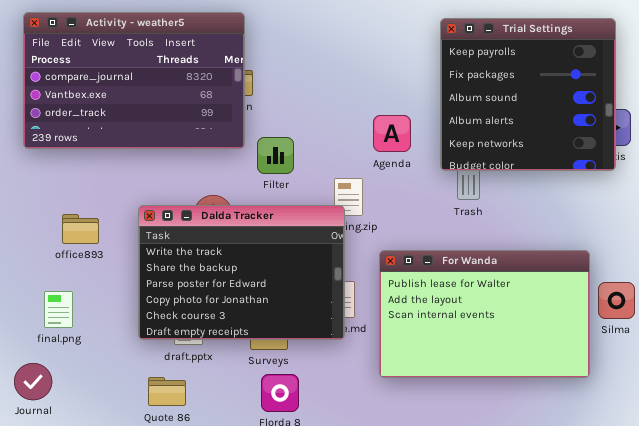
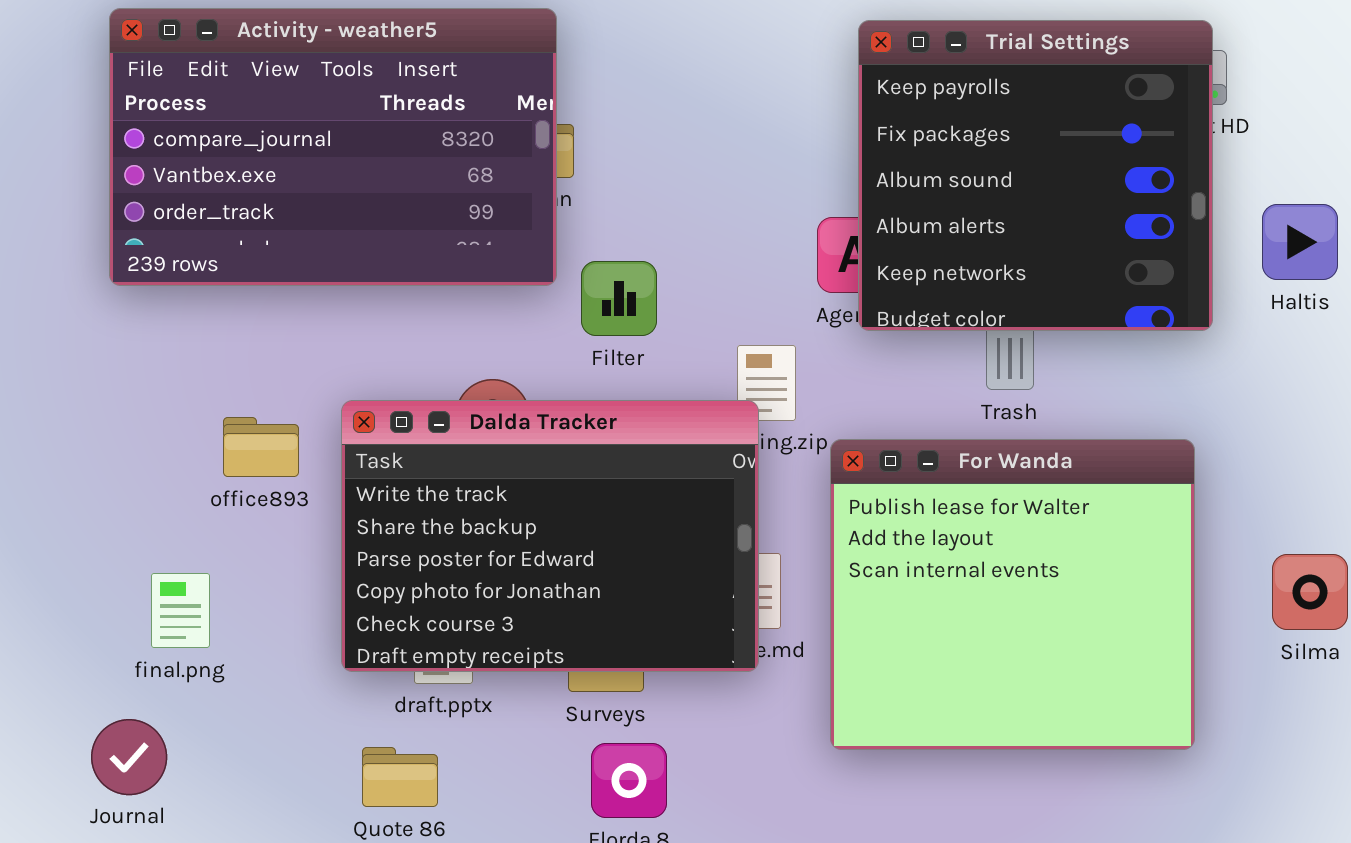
Trial Settings: [440,18,616,171] -> [858,20,1213,331], moved
office893: [62,214,99,244] -> [223,417,299,477], moved
For Wanda: [379,250,590,378] -> [830,439,1195,750], resized

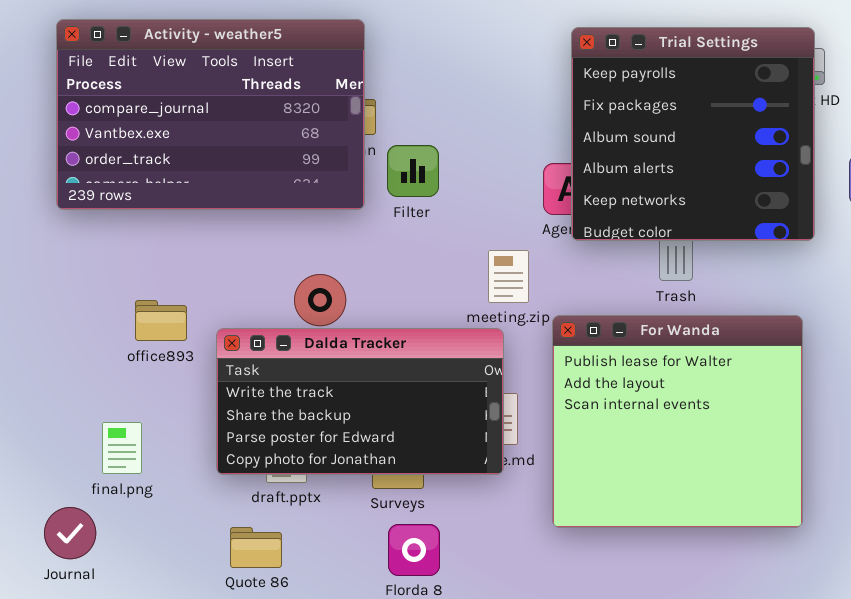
Filter: [581,261,657,336] -> [387,145,439,197], moved
Dalda Tracker: [341,400,759,672] -> [216,328,504,475], resized
final.png: [151,573,210,648] -> [102,422,142,474], moved

